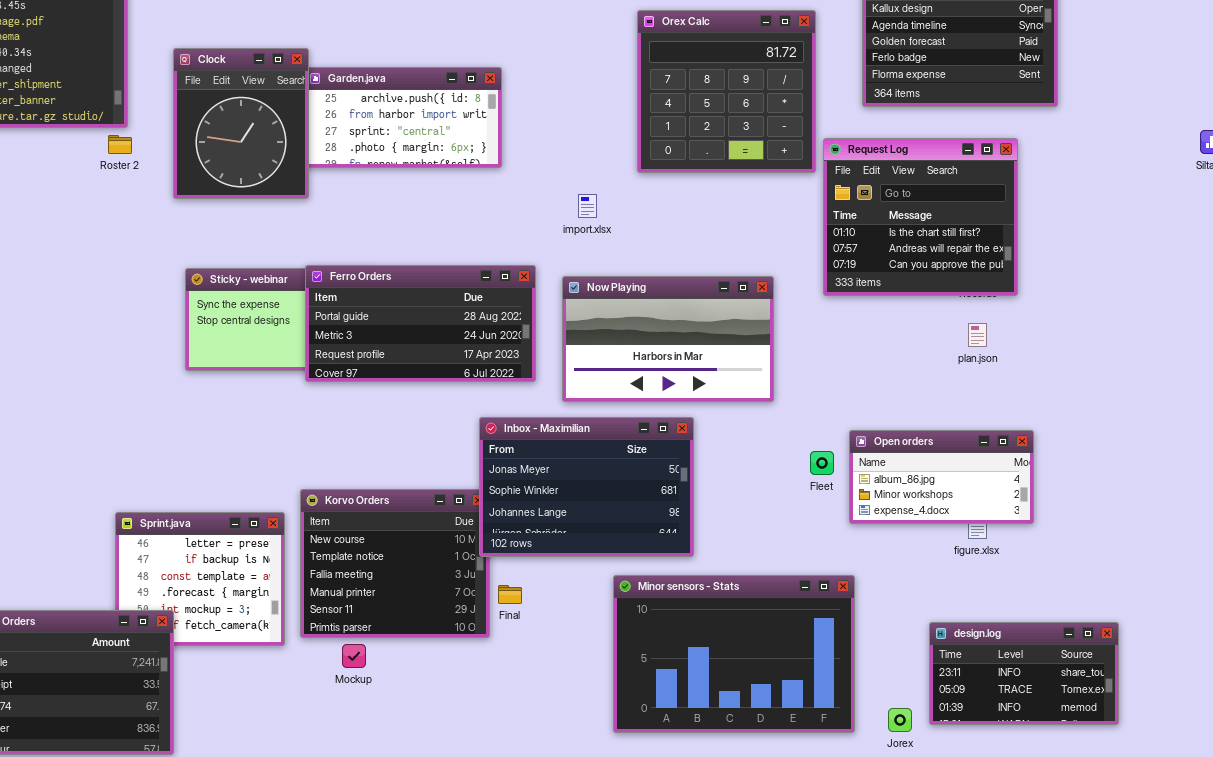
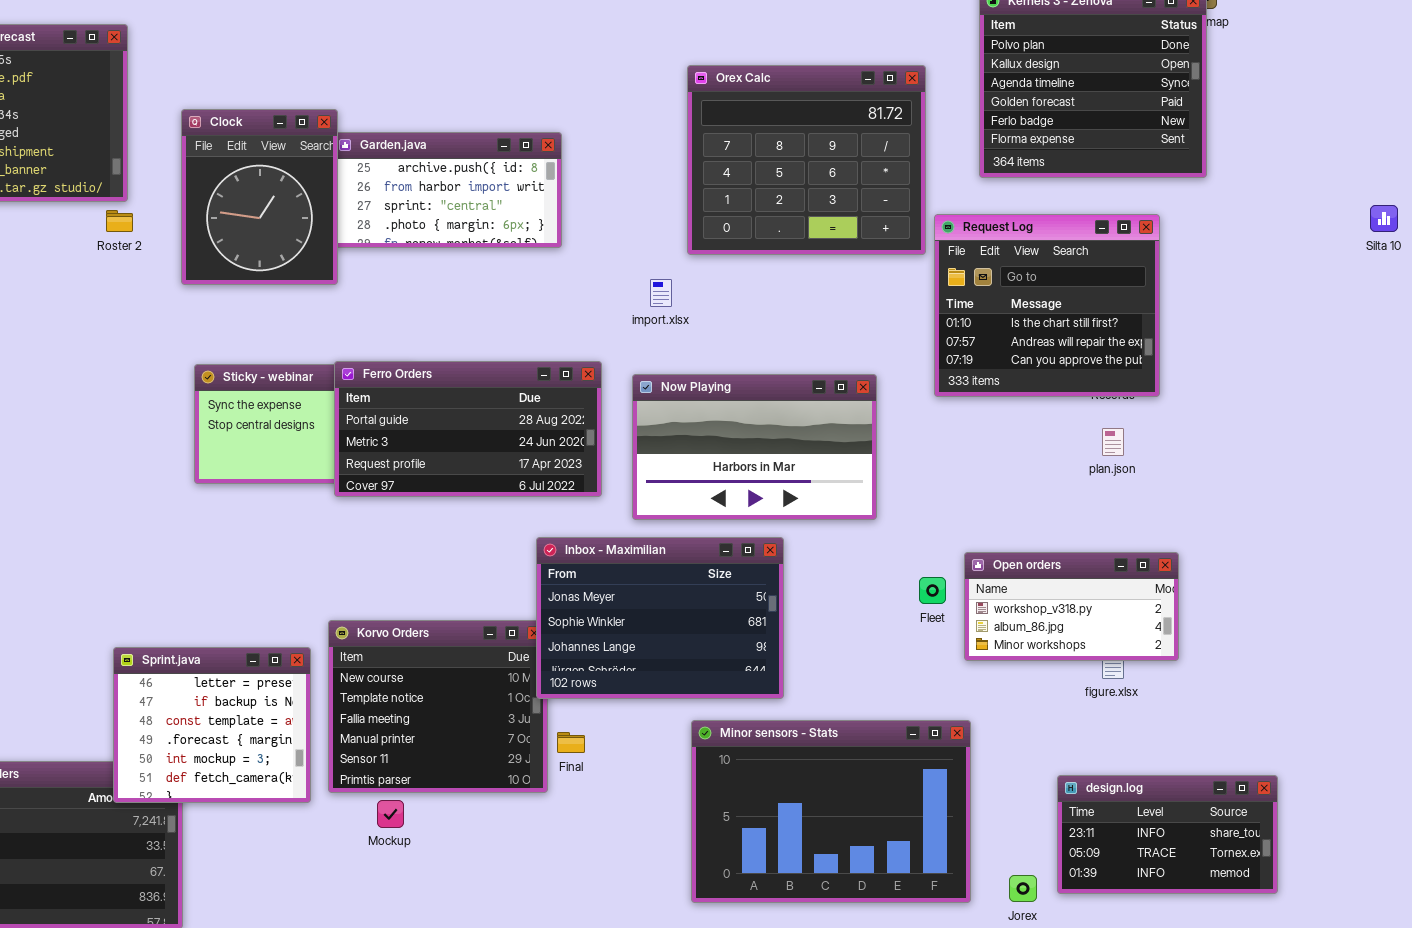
Orex Calc: [637,10,816,173] -> [687,65,926,255], resized
Open orders: [849,430,1034,524] -> [964,552,1179,661], scrolled up 1 row
Sprint.java: [115,512,285,646] -> [113,647,311,803], raised

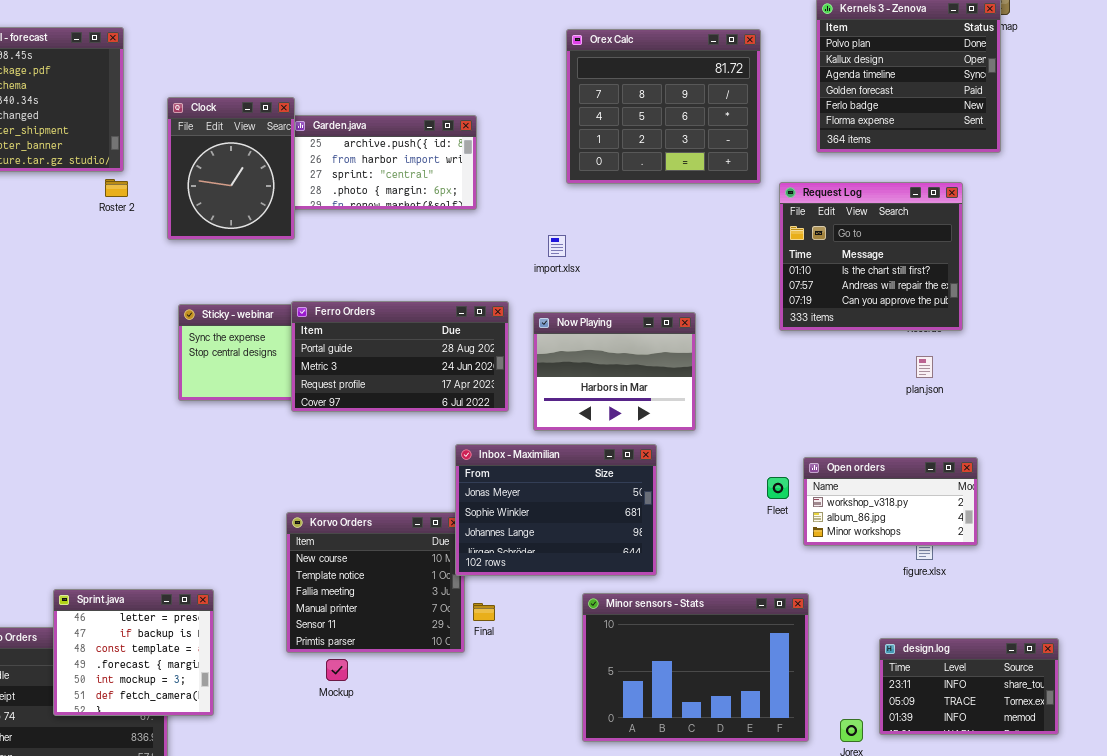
Orex Calc: [687,65,926,255] -> [566,29,761,184], moved
Now Playing: [632,374,877,520] -> [533,312,696,431], resized
Sprint.java: [113,647,311,803] -> [53,589,214,716], moved

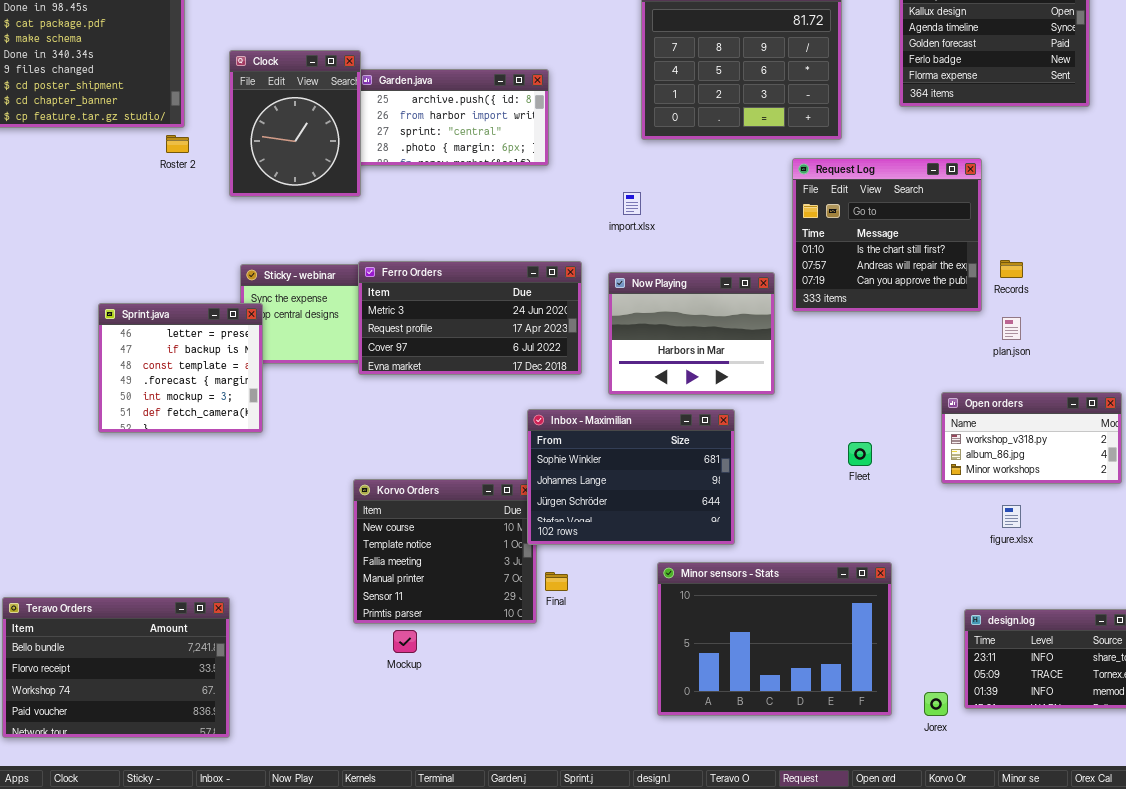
Request Log: [779,182,963,331] -> [792,158,982,312], moved
Ferro Orders: [291,301,509,412] -> [358,261,582,375], scrolled down 1 row
Inbox - Maximilian: [455,444,657,576] -> [527,409,735,545], scrolled down 1 row
Open orders: [803,457,978,546] -> [941,392,1122,484], moved
Sprint.java: [53,589,214,716] -> [98,303,263,433], moved

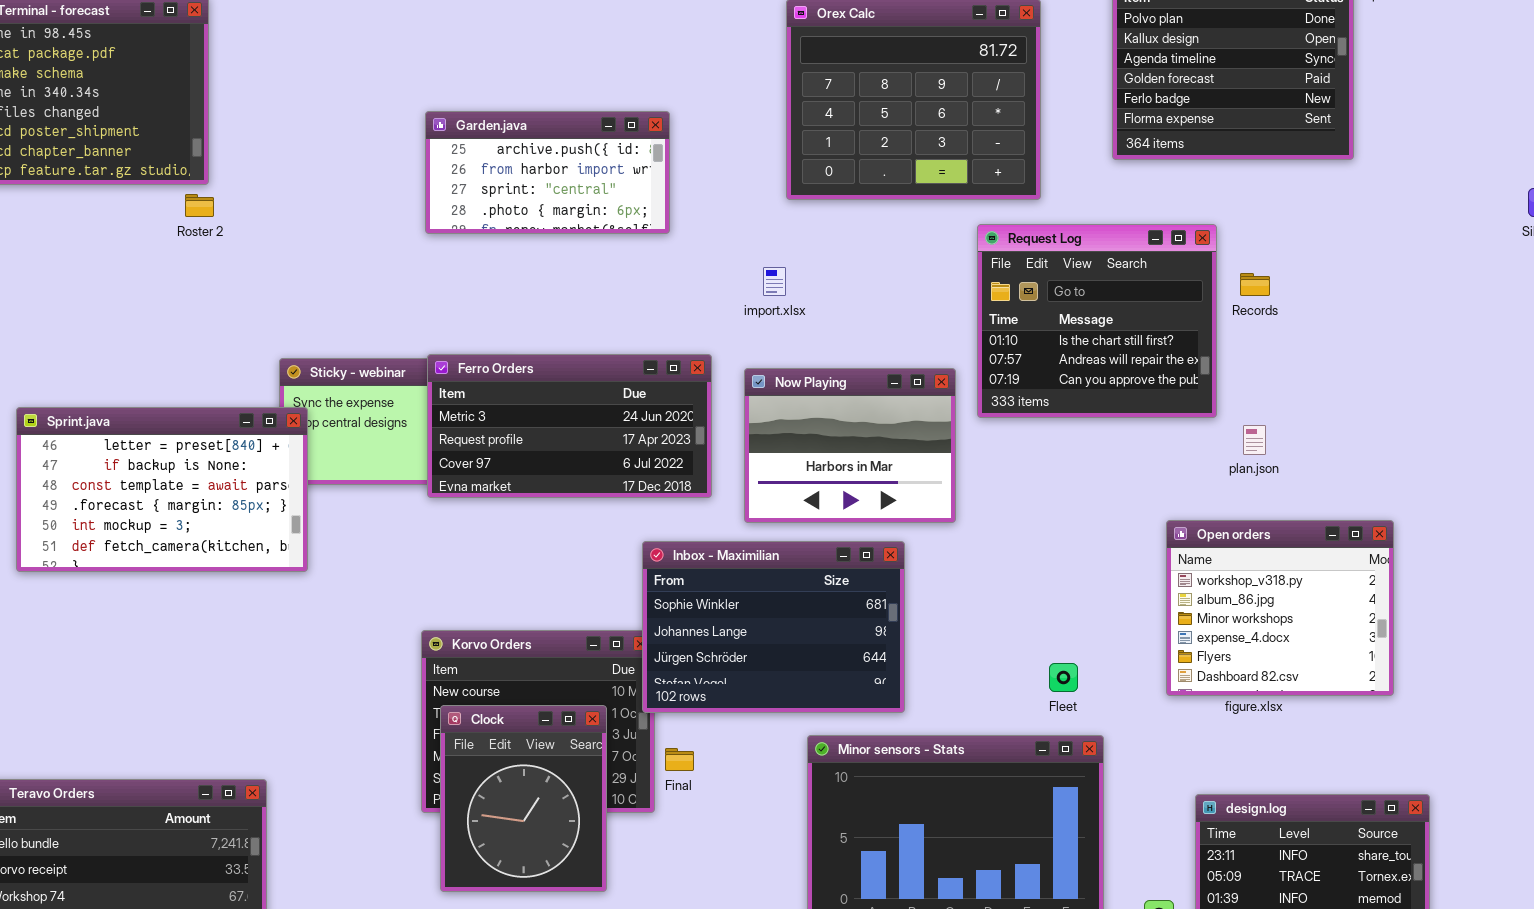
Clock: [229,50,361,197] -> [440,705,607,892], moved
Records: [1000,260,1023,278] -> [1240,273,1270,296], moved
Sprint.java: [98,303,263,433] -> [16,407,308,572], resized
Open orders: [941,392,1122,484] -> [1166,520,1394,696], resized
Fleet: [848,442,872,466] -> [1049,663,1078,692], moved

